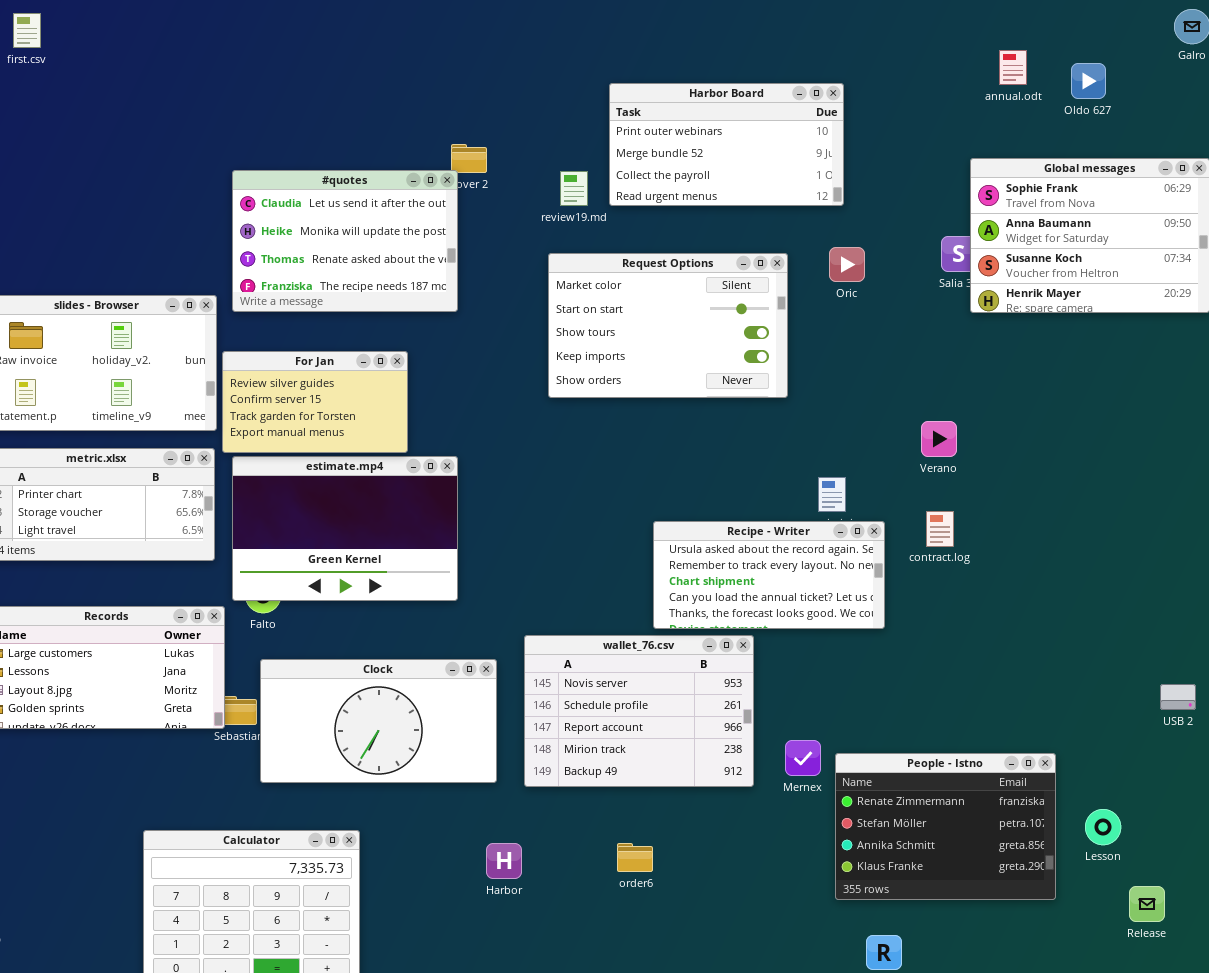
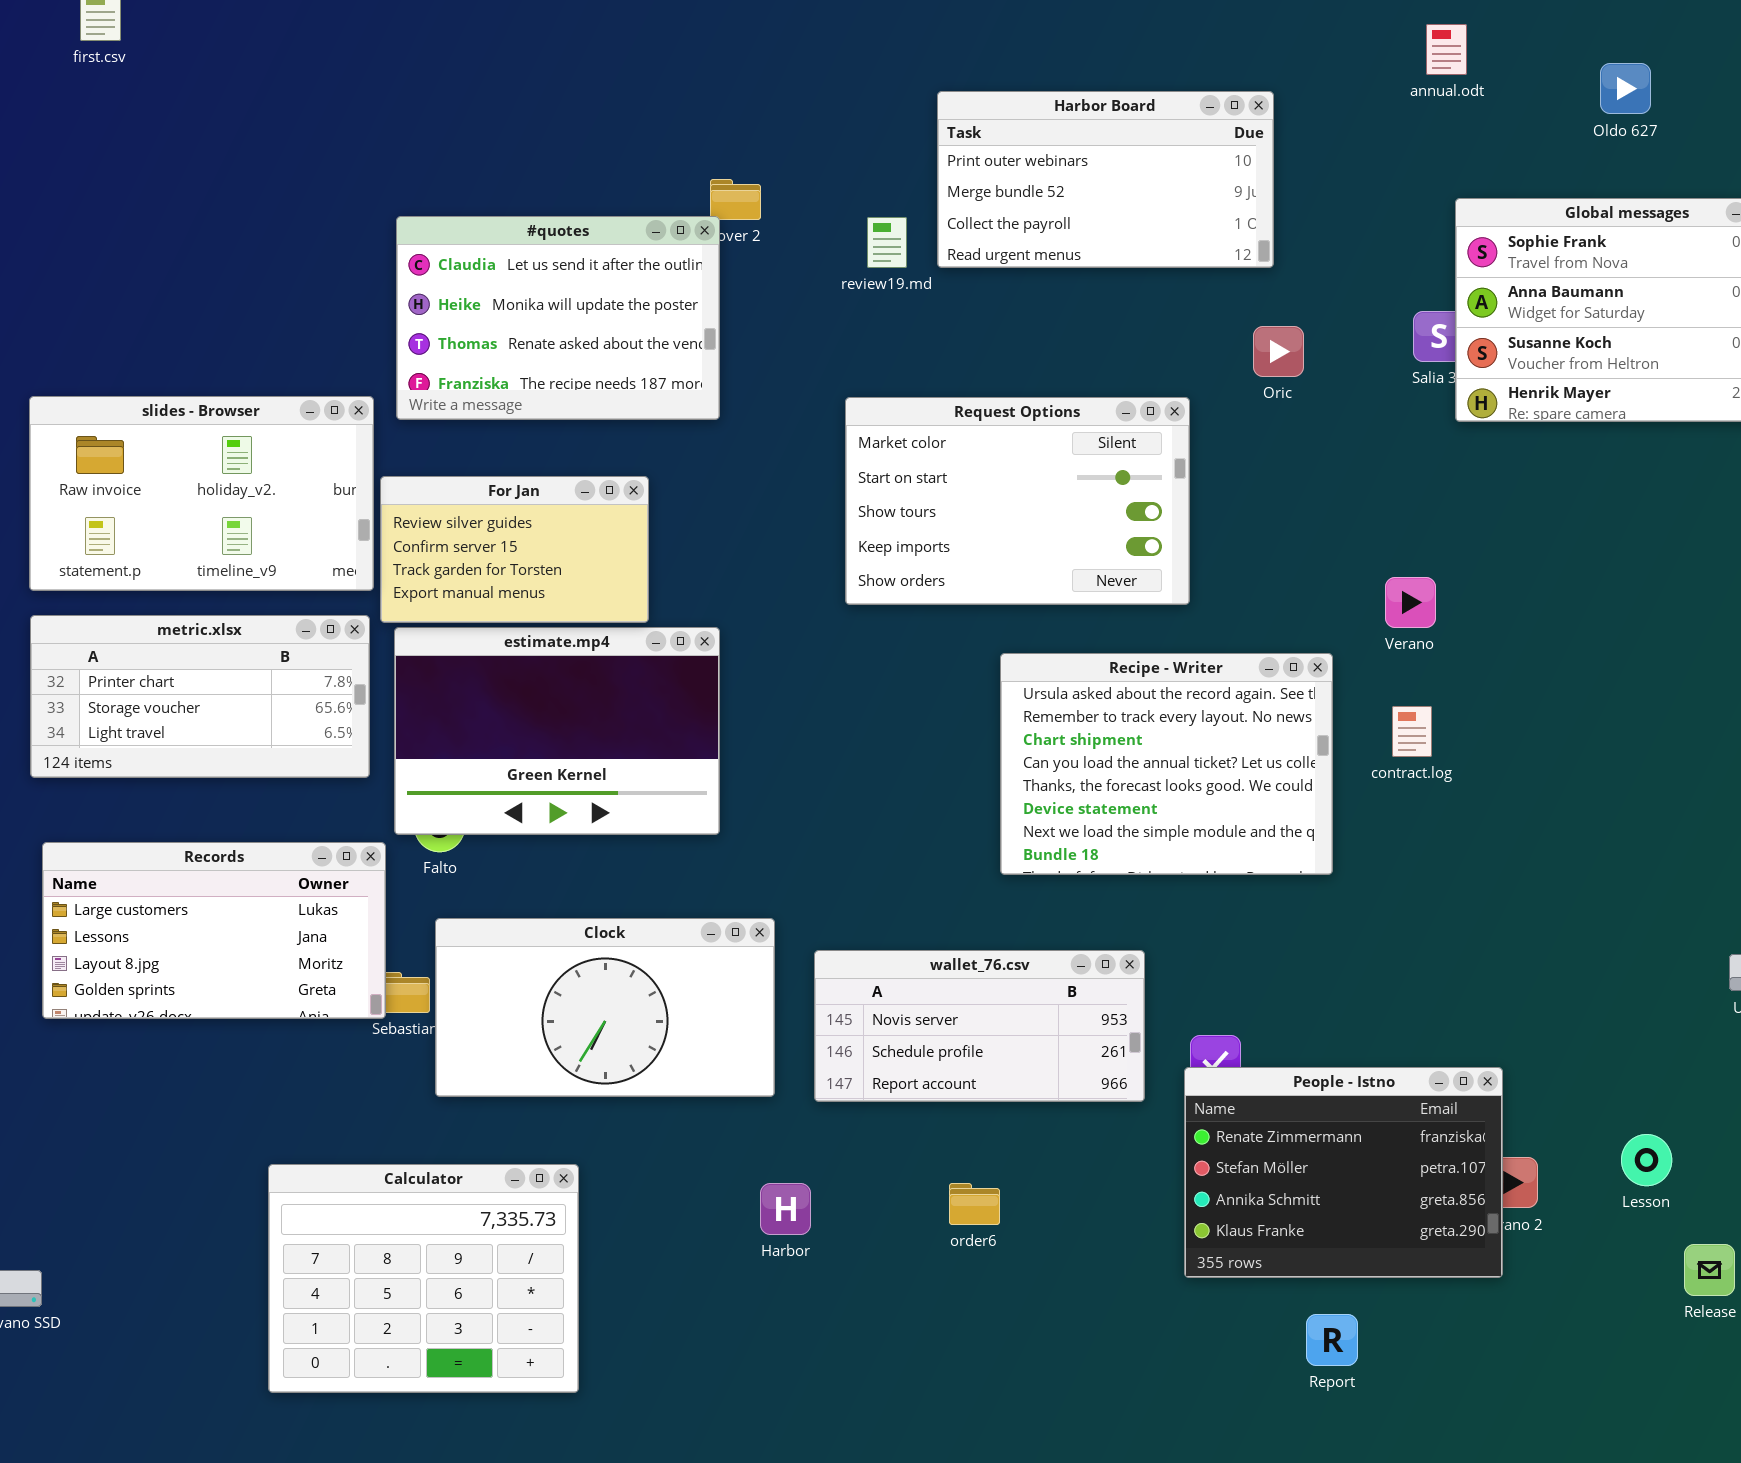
annual.odt: [999,50,1027,85] -> [1426,24,1467,75], moved
Request Options: [548,253,788,398] -> [845,397,1190,605], moved
Recipe - Writer: [653,521,885,629] -> [1000,653,1333,875], resized
wallet_76.csv: [524,635,754,787] -> [814,950,1145,1102], resized
People - Istno: [835,753,1056,900] -> [1184,1067,1503,1278], moved

